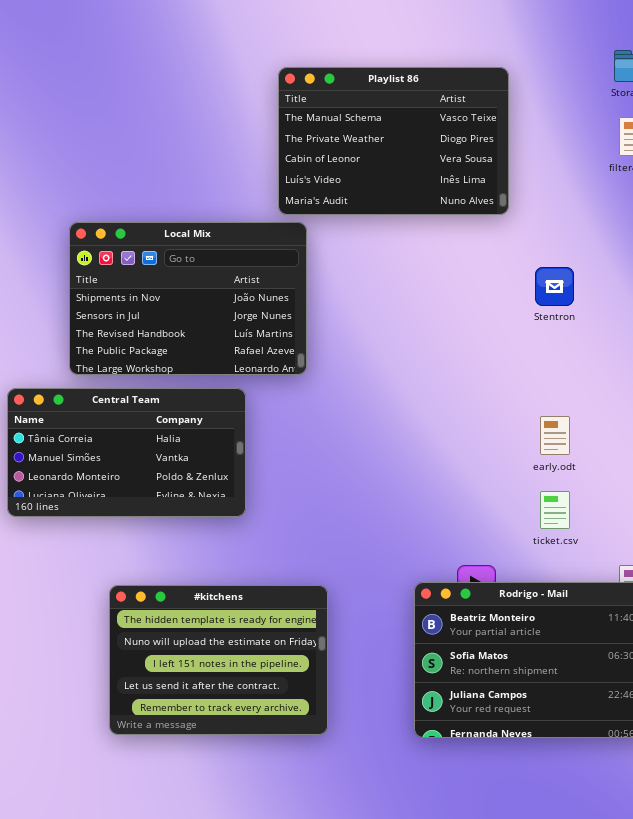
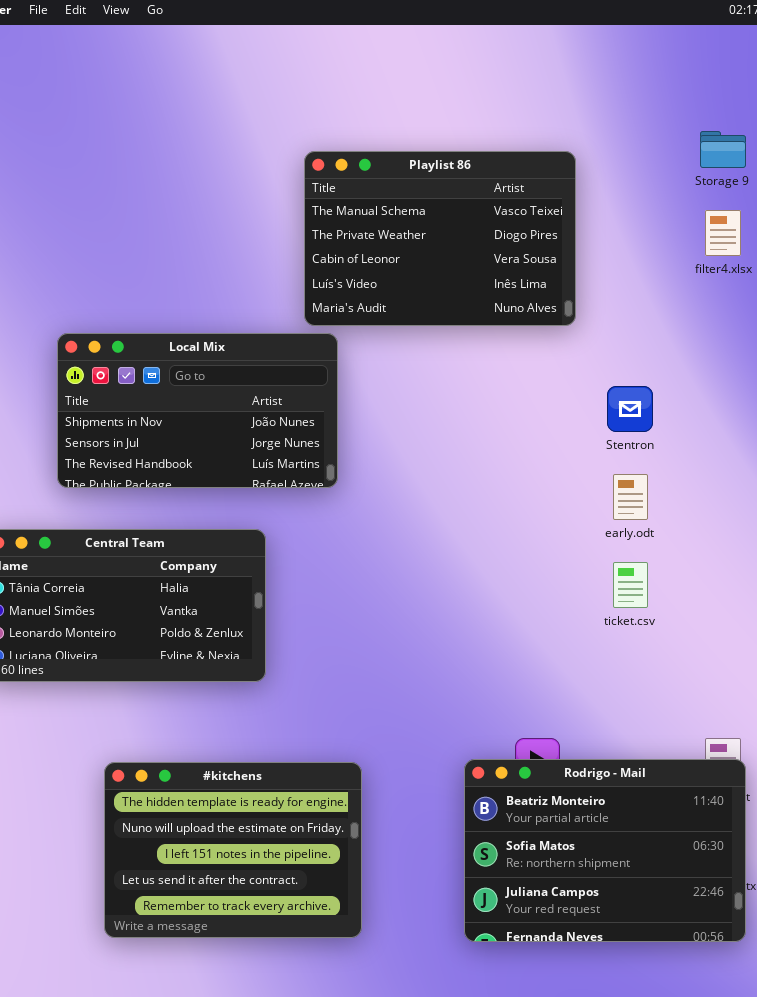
Local Mix: [69,222,307,375] -> [57,333,338,488], resized
early.odt: [540,416,570,455] -> [613,474,648,520], moved
ticket.csv: [540,491,570,529] -> [613,562,648,608], moved

